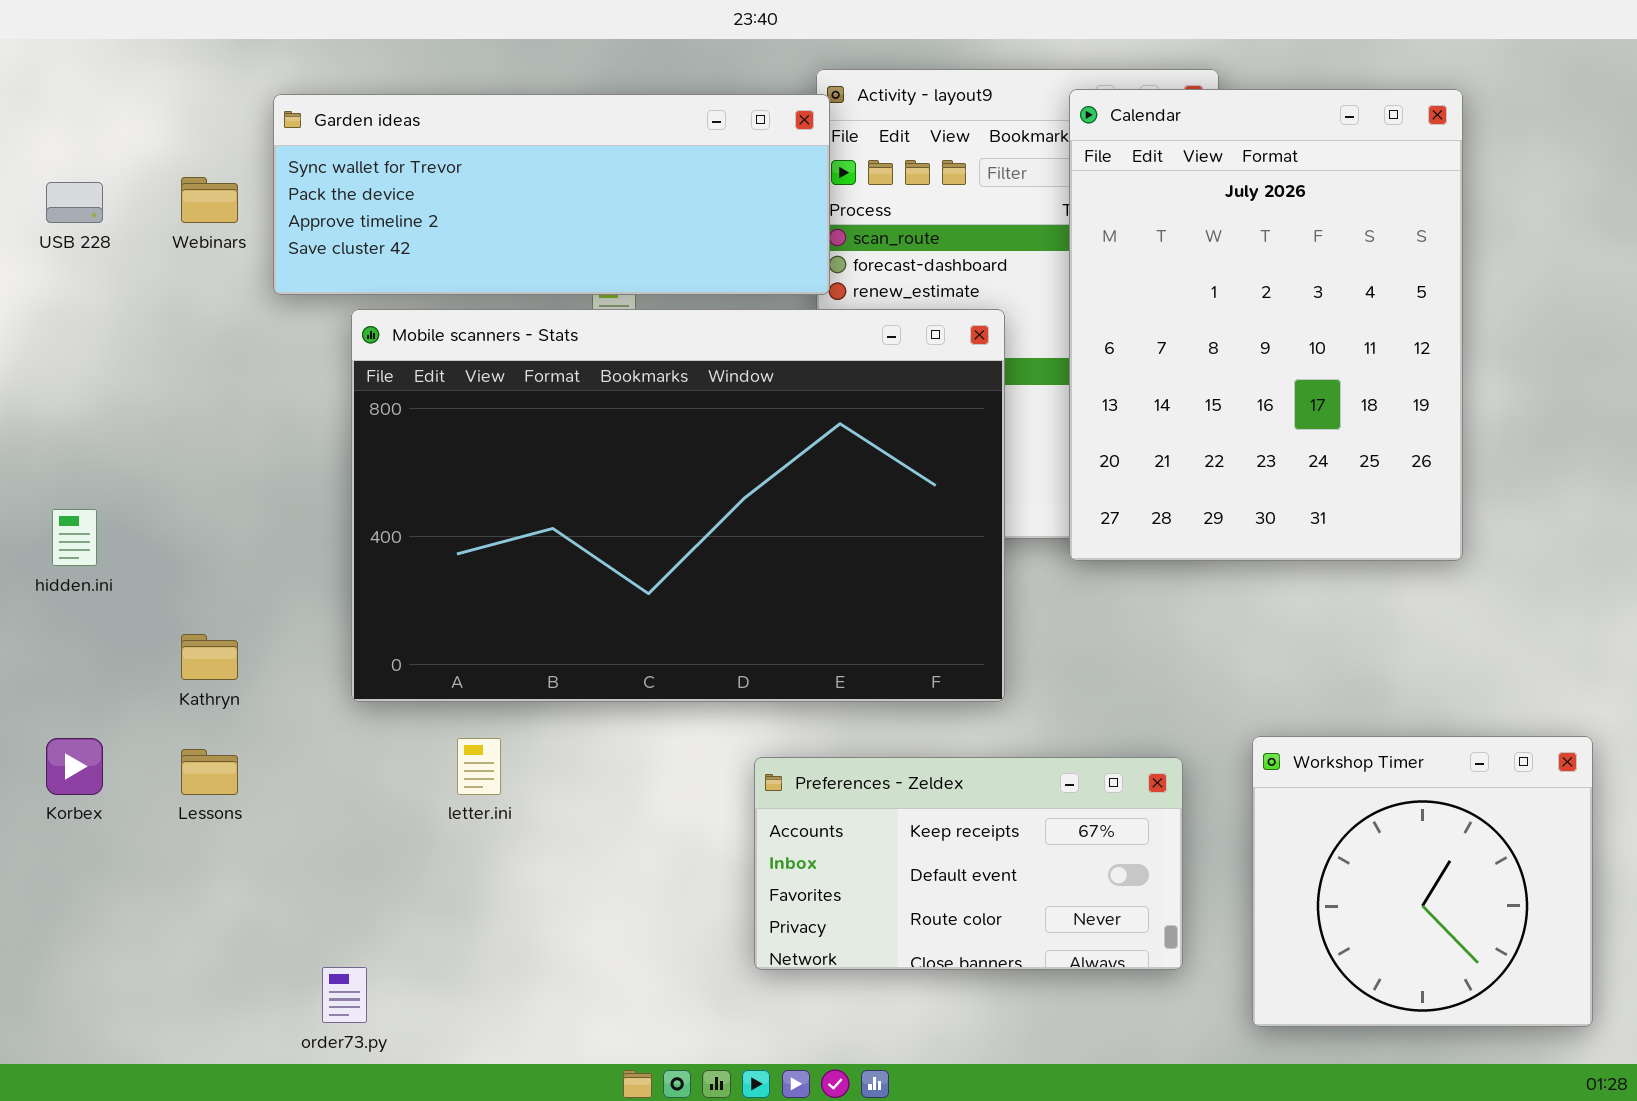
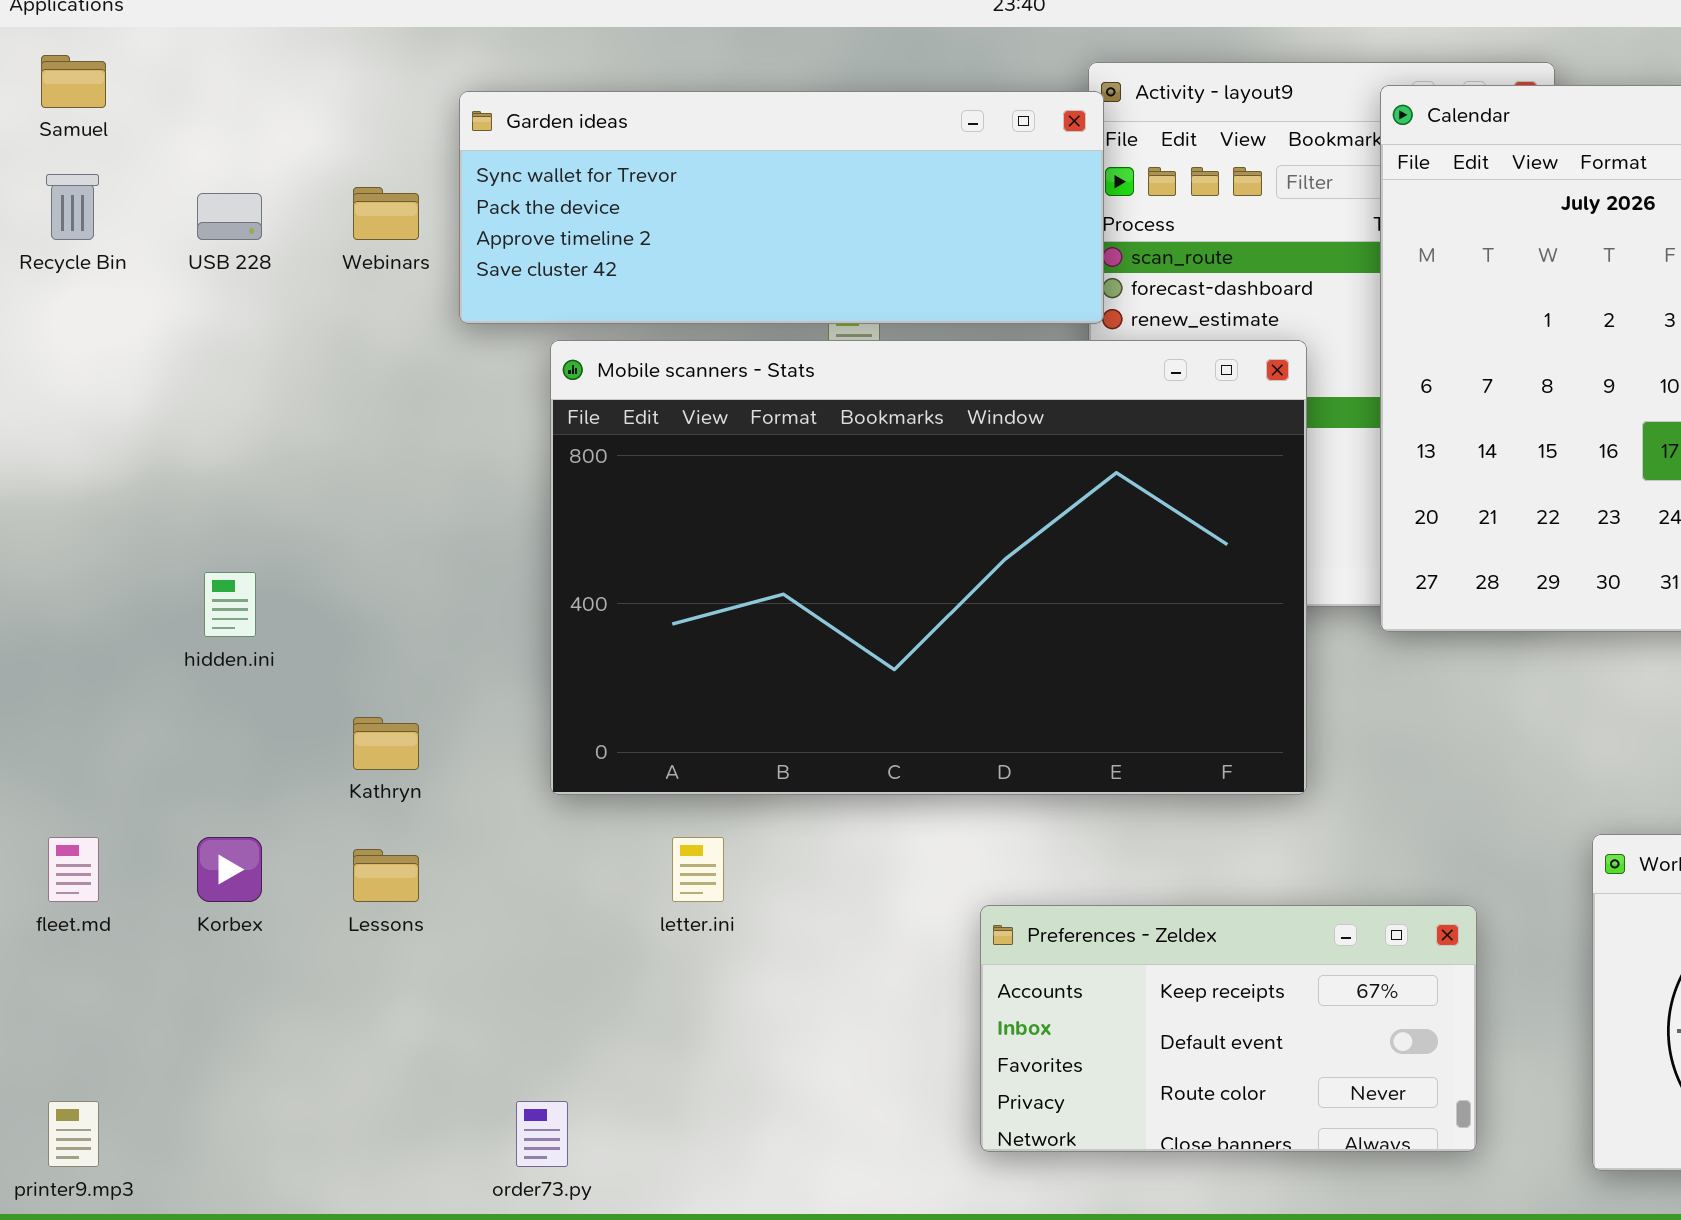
Preferences - Zeldex: [754,757,1183,970] -> [980,905,1477,1152], moved

